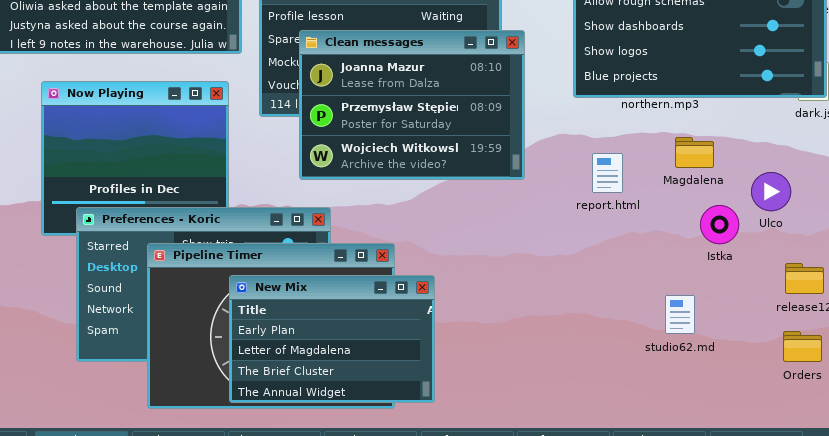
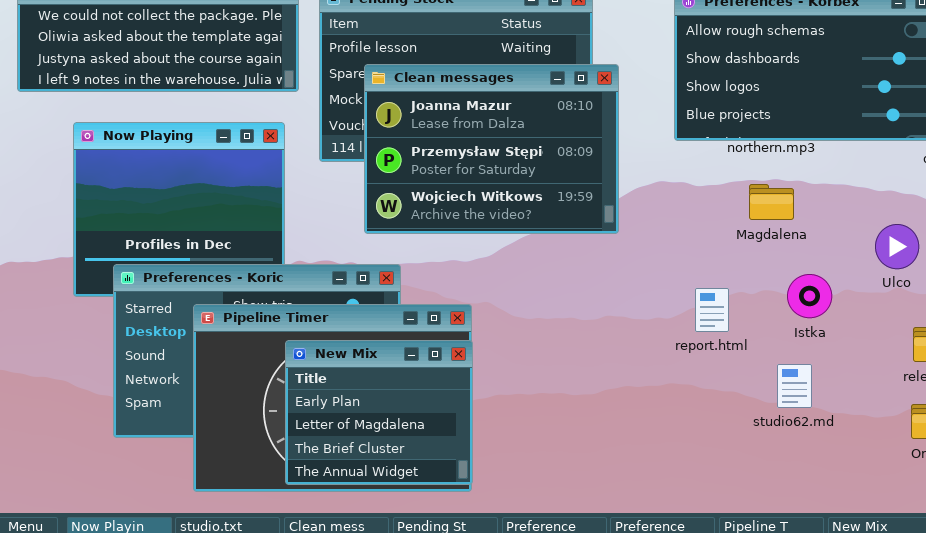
Magdalena: [675,137,714,168] -> [749,184,794,220], moved
report.html: [592,153,623,193] -> [695,288,729,332], moved
Istka: [700,205,739,244] -> [787,274,832,318], moved
New Mix: [229,275,435,403] -> [285,340,473,485], resized

